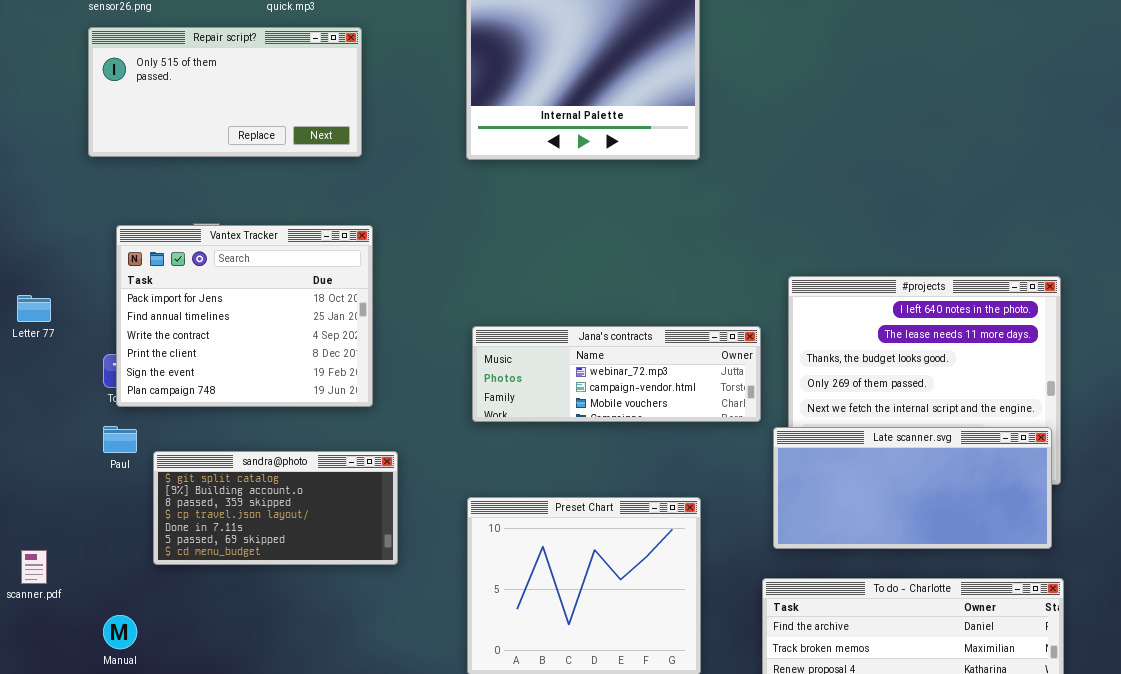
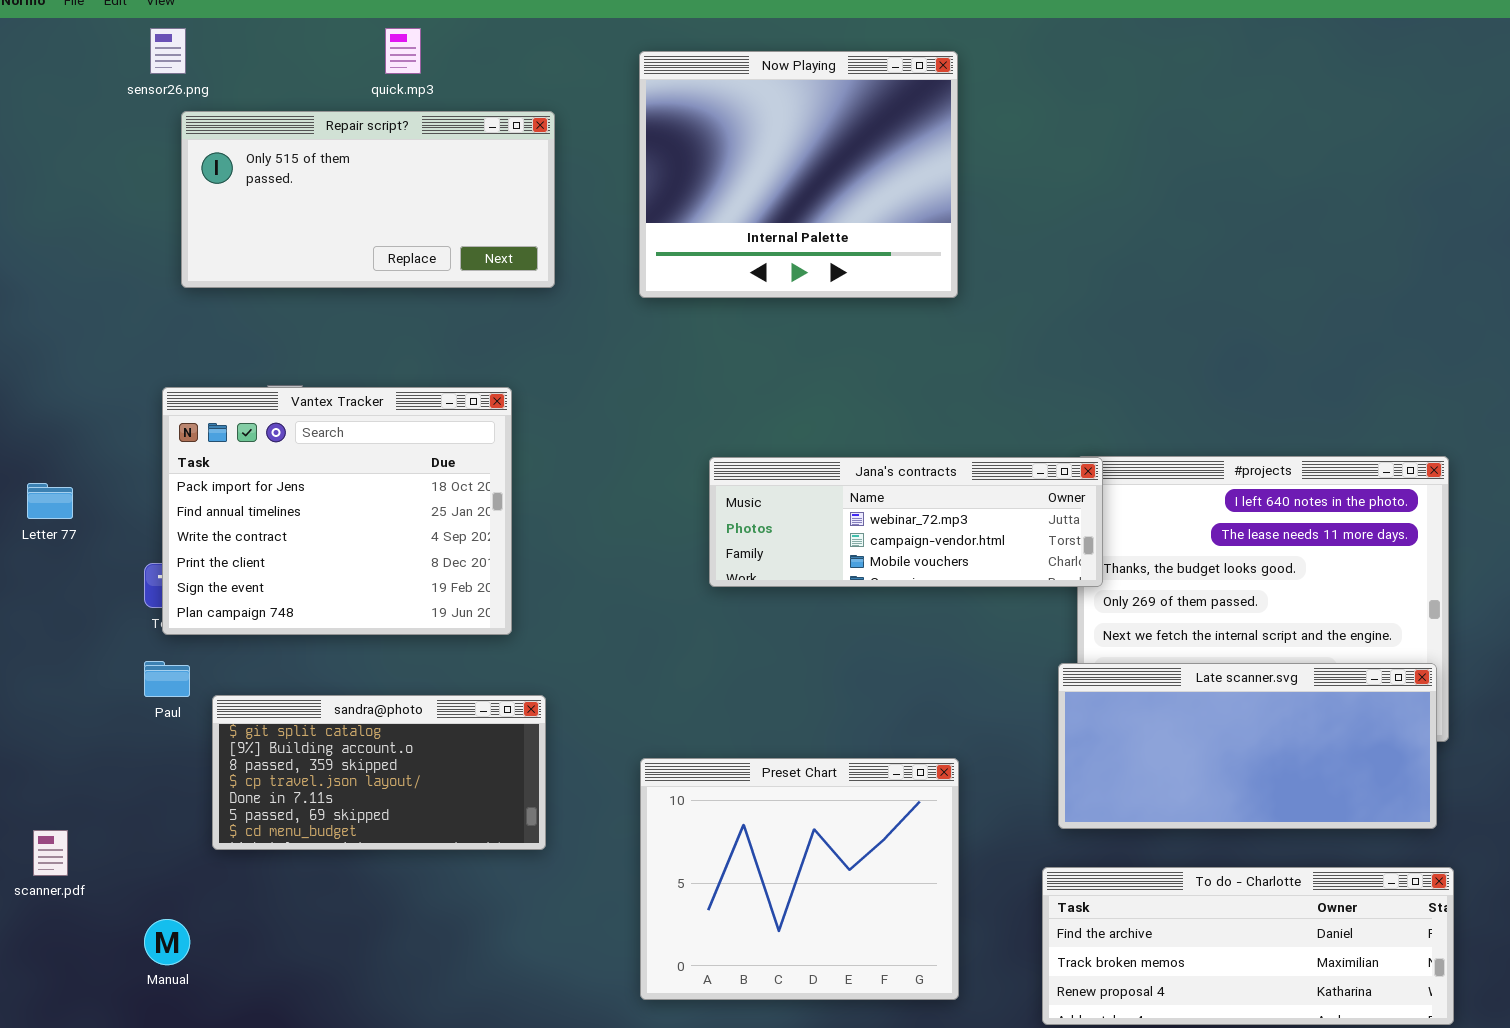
Repair script?: [88,27,362,157] -> [181,111,555,288], moved
Jana's contracts: [472,326,761,422] -> [709,457,1103,587], moved

